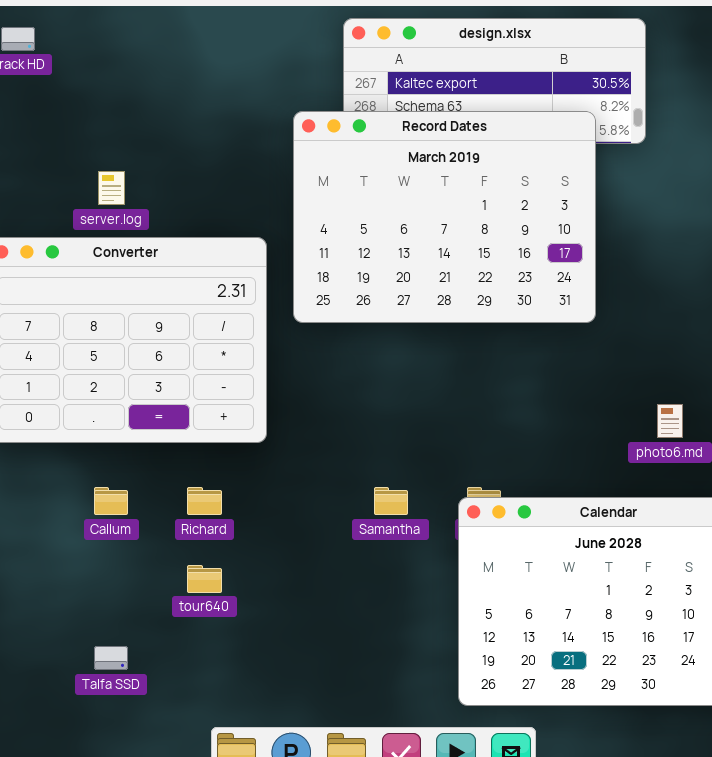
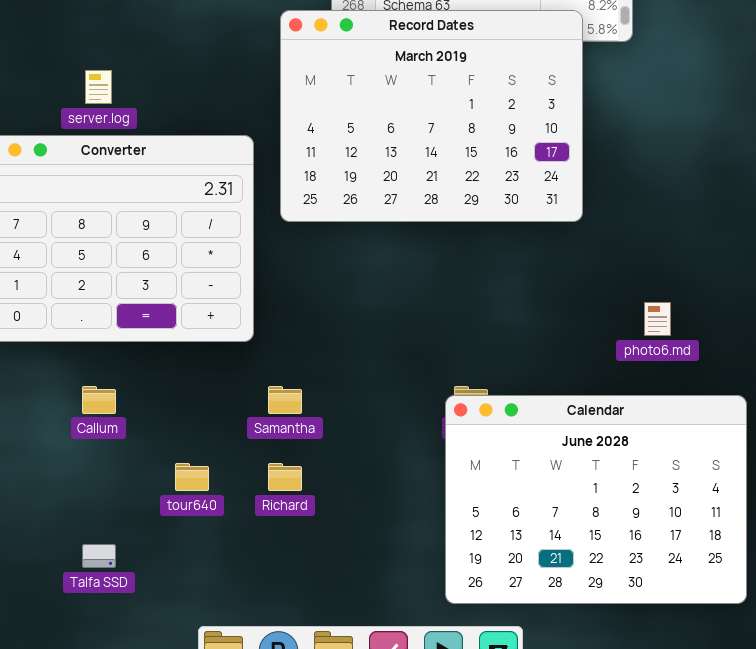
Richard: [187,487,222,515] -> [268,463,302,491], moved
Samantha: [374,487,408,515] -> [268,386,302,414], moved

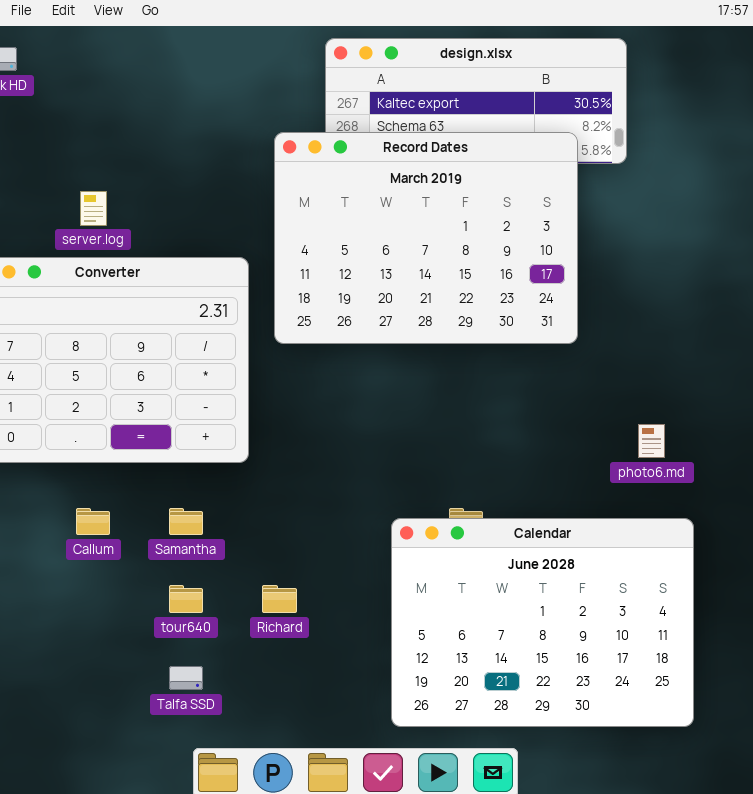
Samantha: [268,386,302,414] -> [169,508,203,535], moved
Calendar: [445,395,747,604] -> [391,518,694,727], moved
Talfa SSD: [82,544,116,568] -> [169,666,203,690], moved

